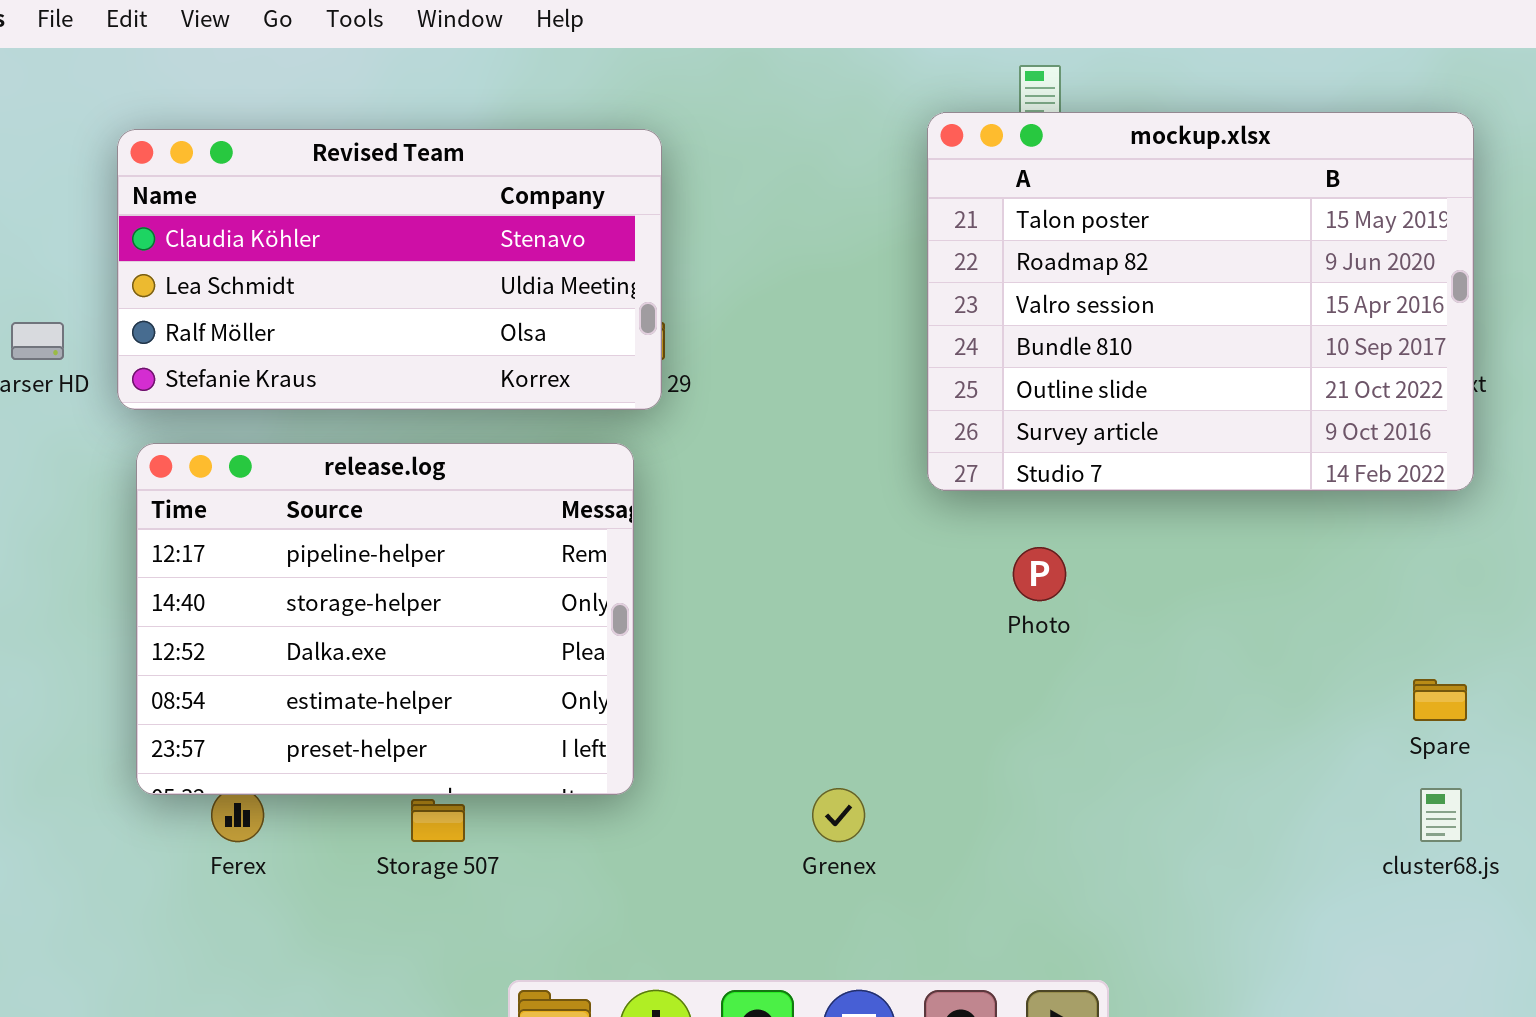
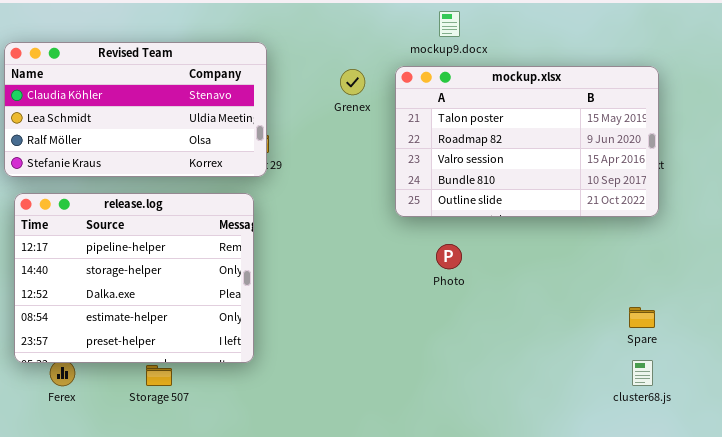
mockup.xlsx: [927,112,1474,491] -> [395,66,659,217], resized
Grenex: [812,788,865,842] -> [340,69,365,95], moved

